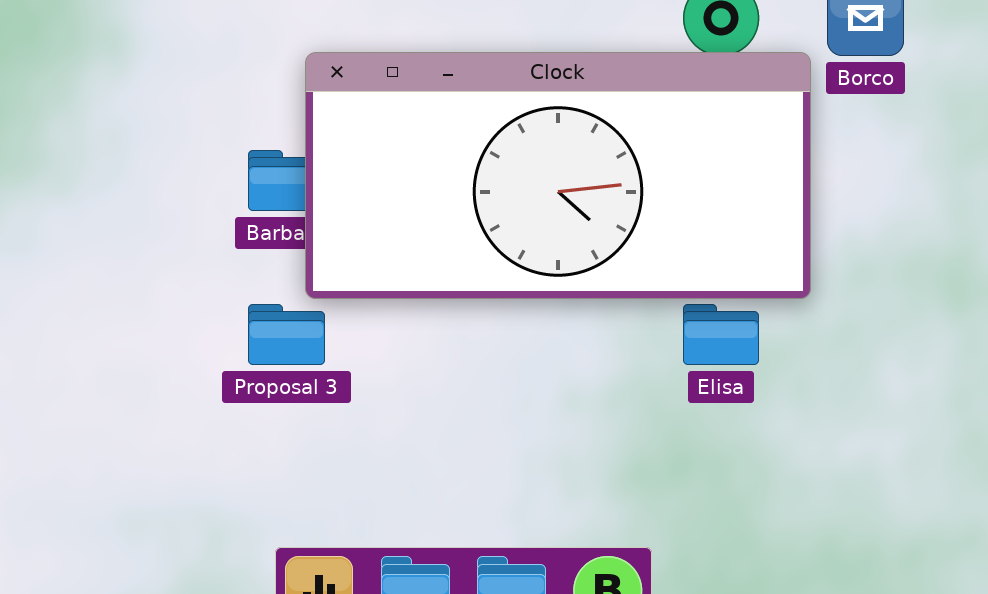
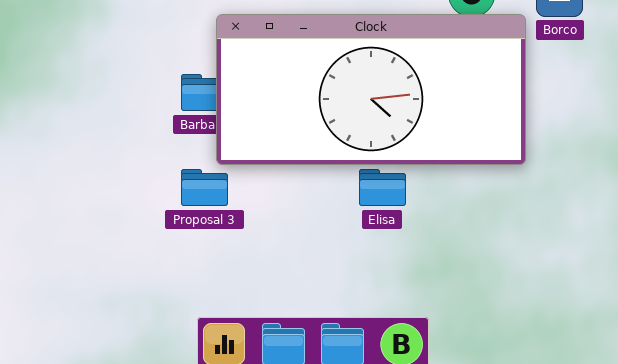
Elisa: [683,304,759,365] -> [359,169,406,206], moved

